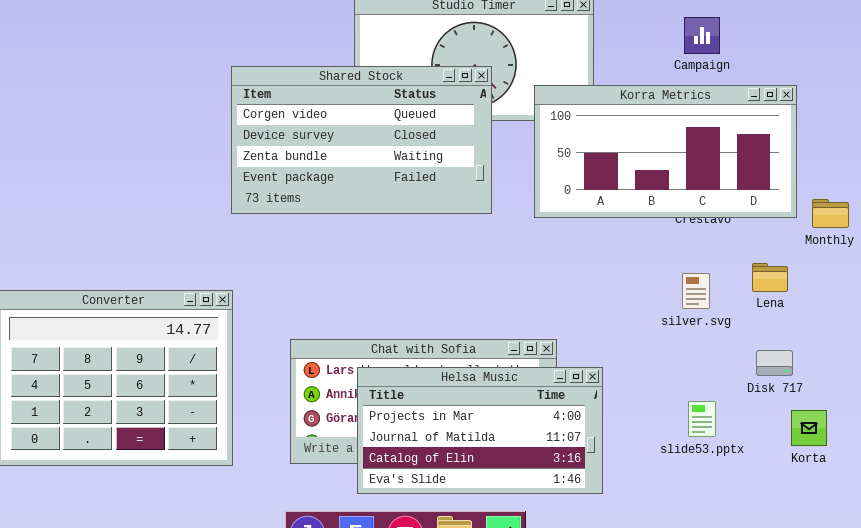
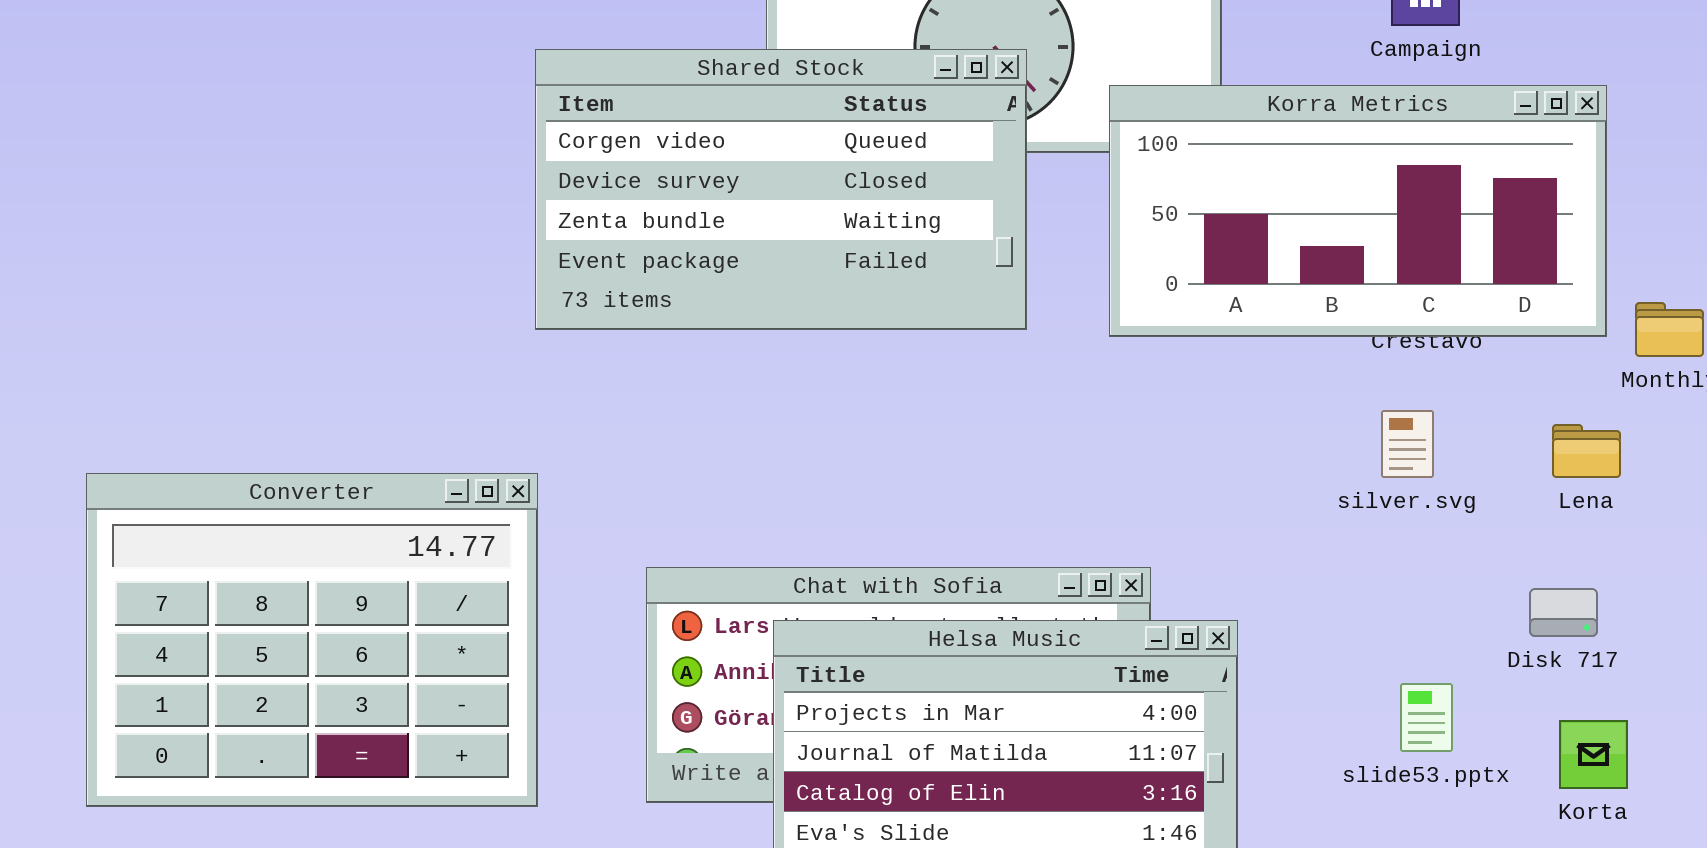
Lena: [752,263,788,292] -> [1552,424,1621,478], moved
silver.svg: [682,273,710,309] -> [1381,410,1434,478], moved
Korta: [791,410,827,446] -> [1559,720,1628,789], moved

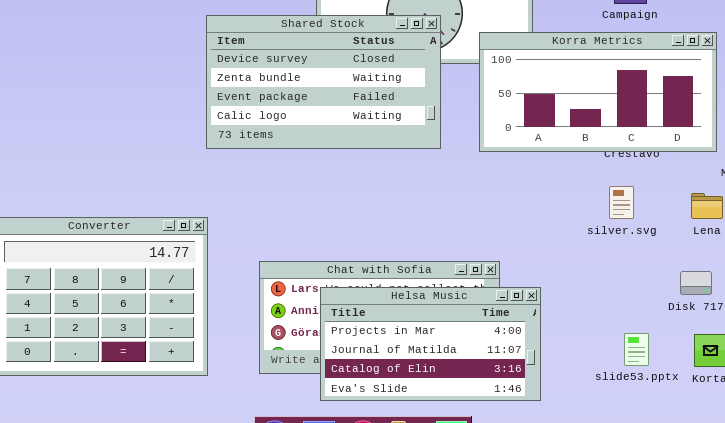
Shared Stock: [535,49,1027,330] -> [206,15,441,149], scrolled down 1 row
slide53.pptx: [1400,683,1453,752] -> [624,333,649,366], moved

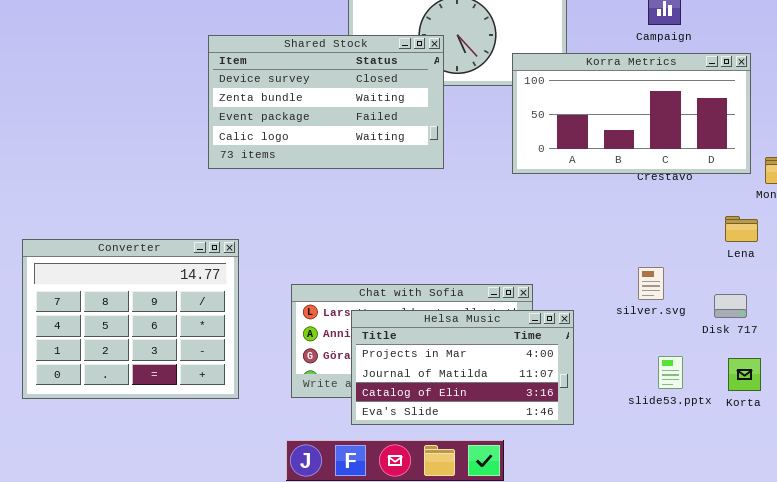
Shared Stock: [206,15,441,149] -> [208,35,444,169], moved
silver.svg: [609,186,634,219] -> [638,267,664,300], moved

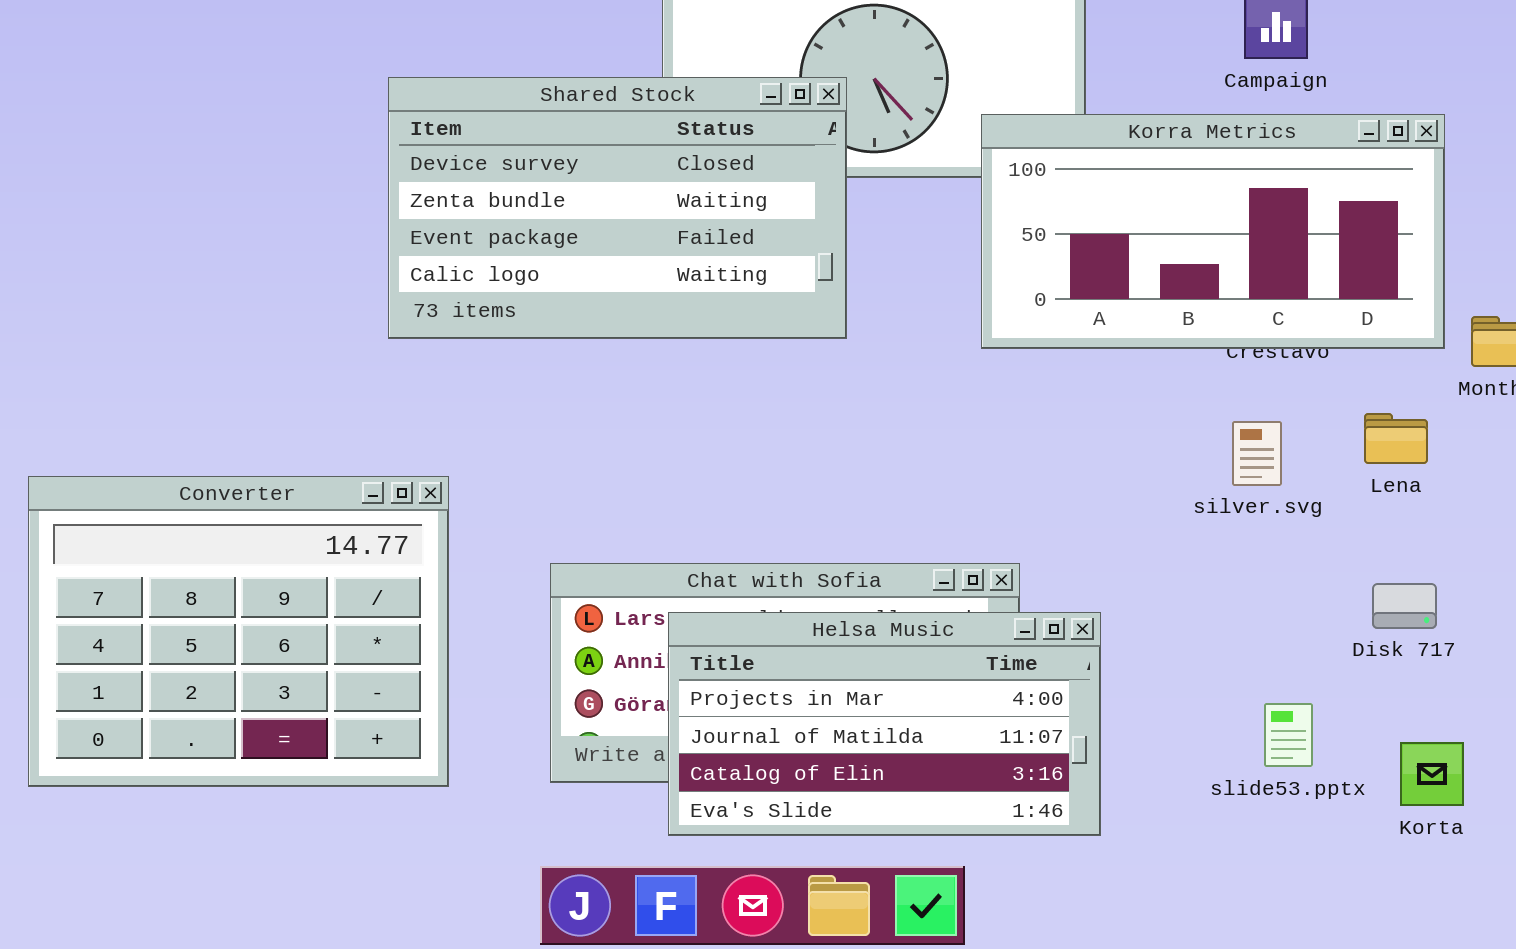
Lena: [725,216,758,242] -> [1364,413,1428,464], moved
silver.svg: [638,267,664,300] -> [1232,421,1282,486], moved
Korta: [728,358,761,391] -> [1400,742,1464,806], moved

